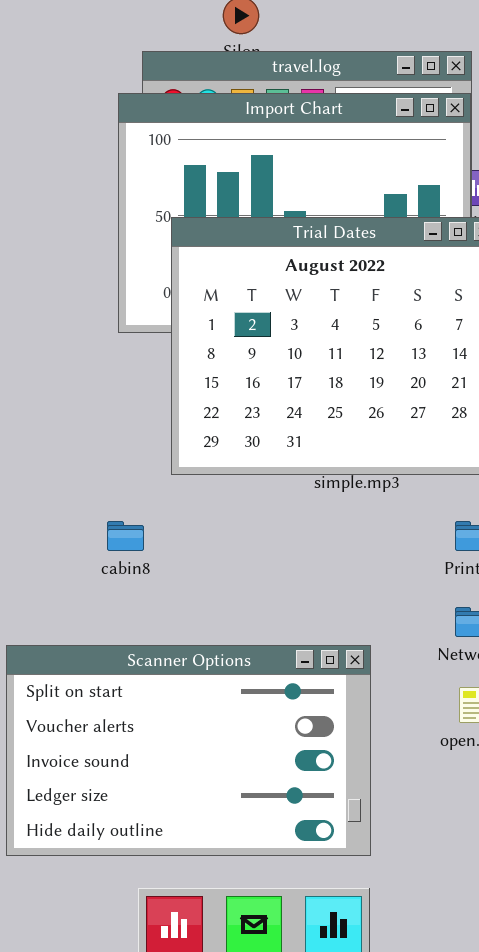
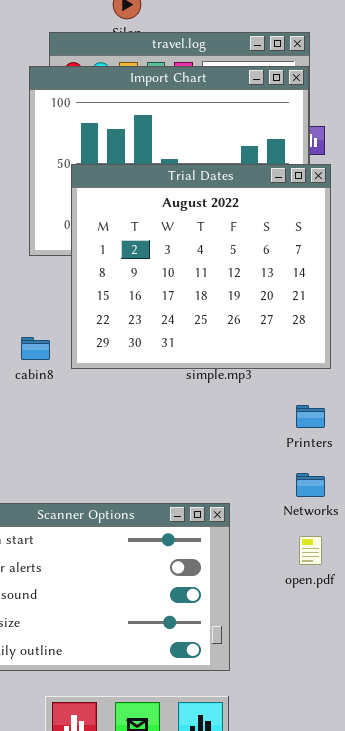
cabin8: [107,521,144,551] -> [21,337,50,360], moved

